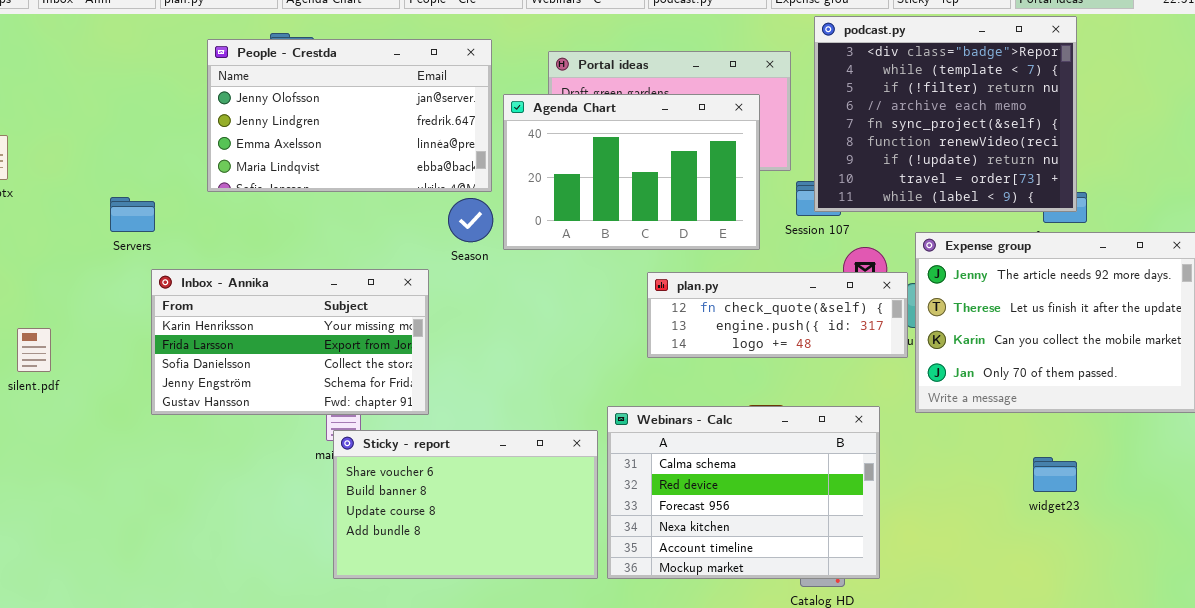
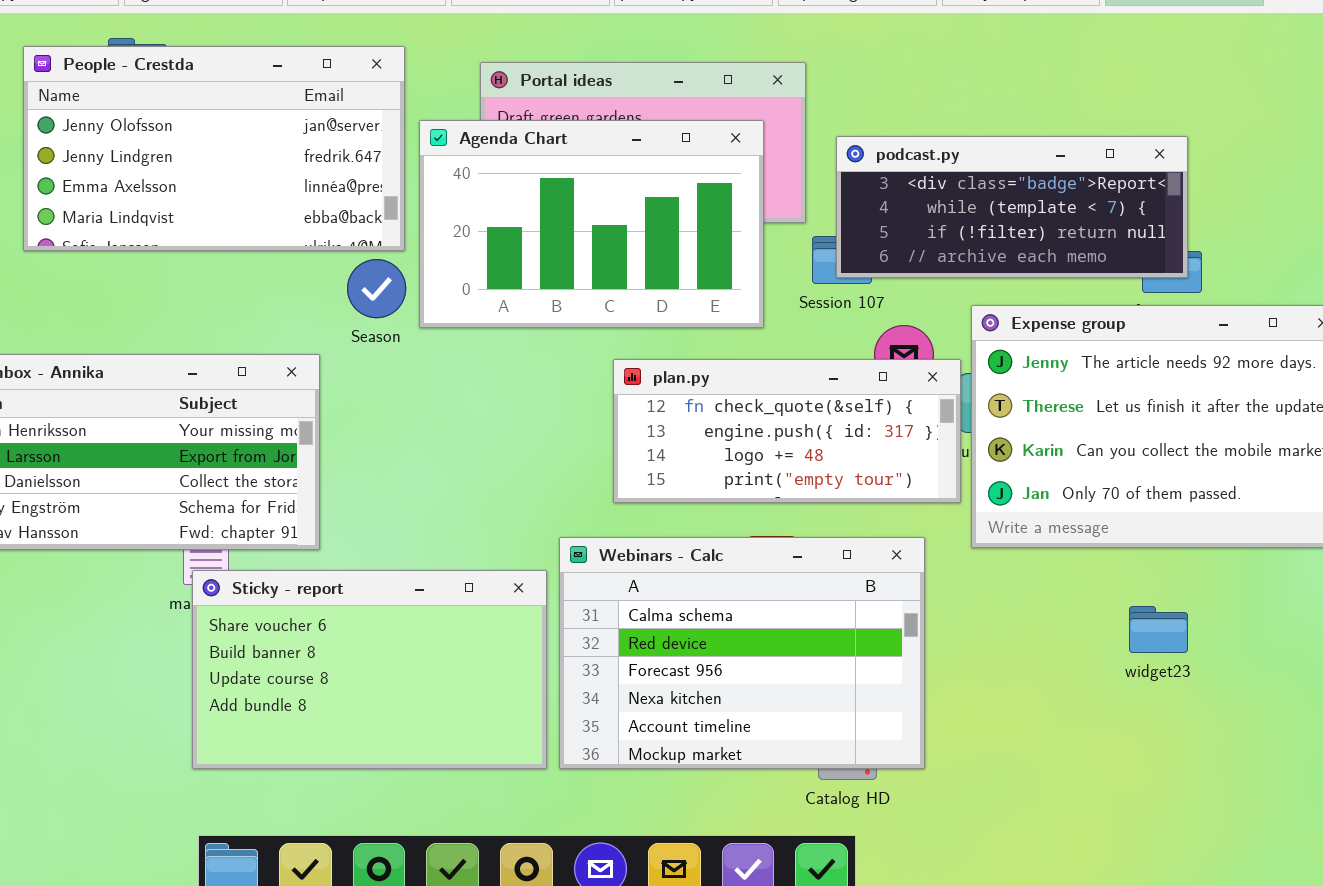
podcast.py: [814,16,1077,212] -> [836,136,1188,278], resized
plan.py: [647,272,908,358] -> [613,359,961,503], resized

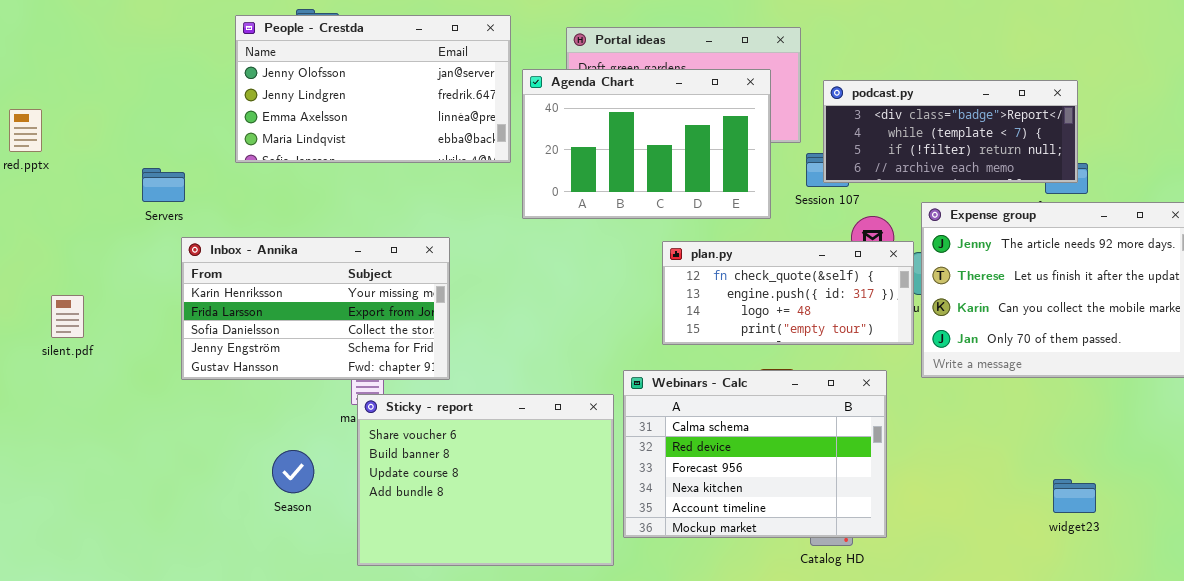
Season: [347,259,406,318] -> [272,450,314,493], moved
Sticky - report: [192,570,547,769] -> [357,394,614,566], resized
widget23: [1129,606,1188,653] -> [1053,479,1096,513], moved

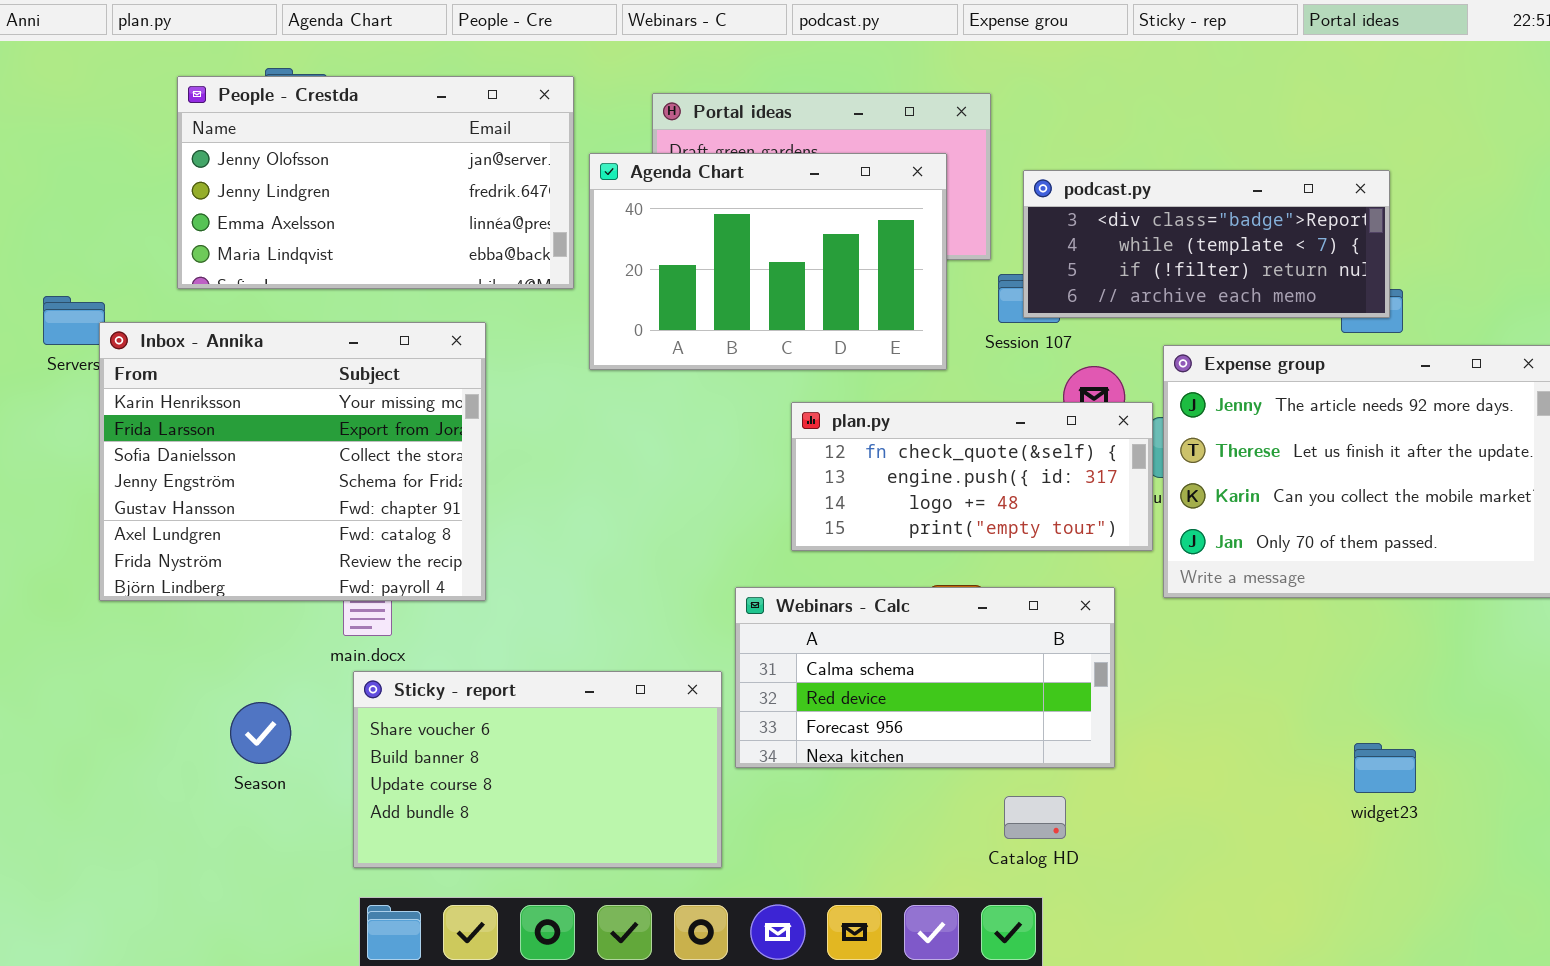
Inbox - Annika: [181,237,450,380] -> [99,322,486,601], resized
Webinars - Calc: [623,370,887,538] -> [735,587,1115,768], resized
Sticky - report: [357,394,614,566] -> [353,671,722,868], resized

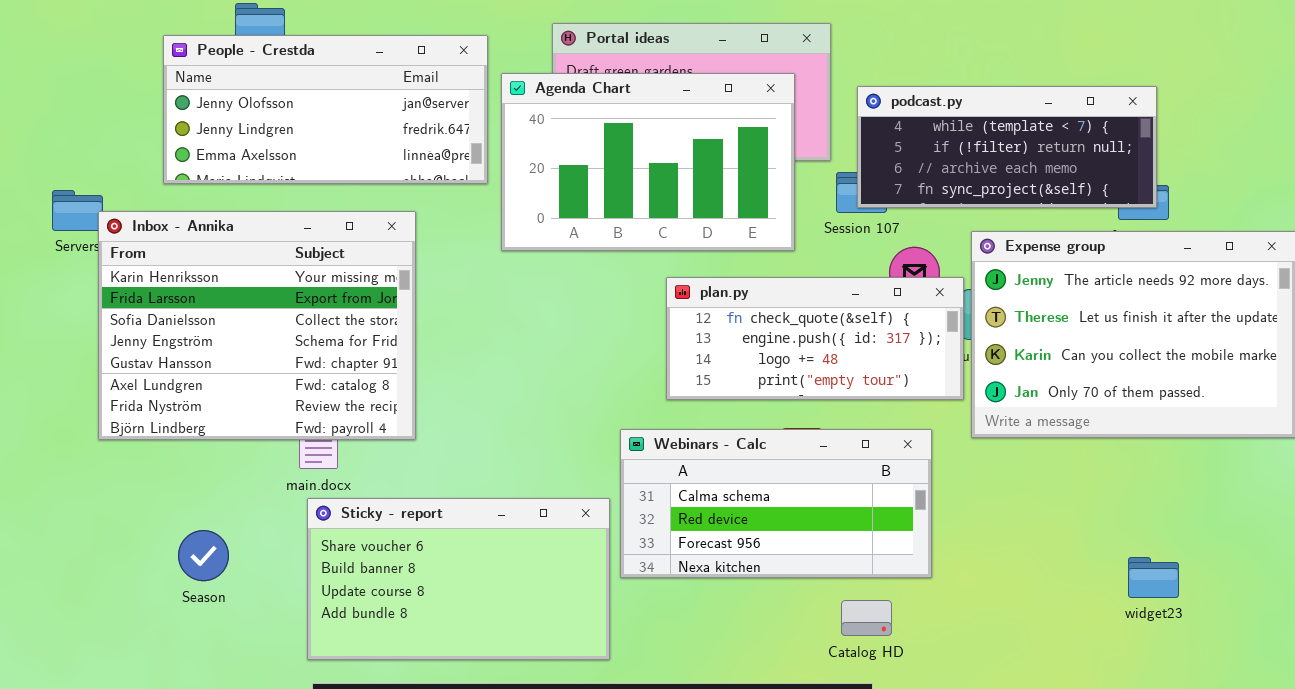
People - Crestda: [177,76,574,289] -> [163,35,488,184], resized
podcast.py: [1023,170,1390,318] -> [857,86,1157,208], scrolled down 1 row
Season: [230,702,291,764] -> [178,530,229,581], moved

